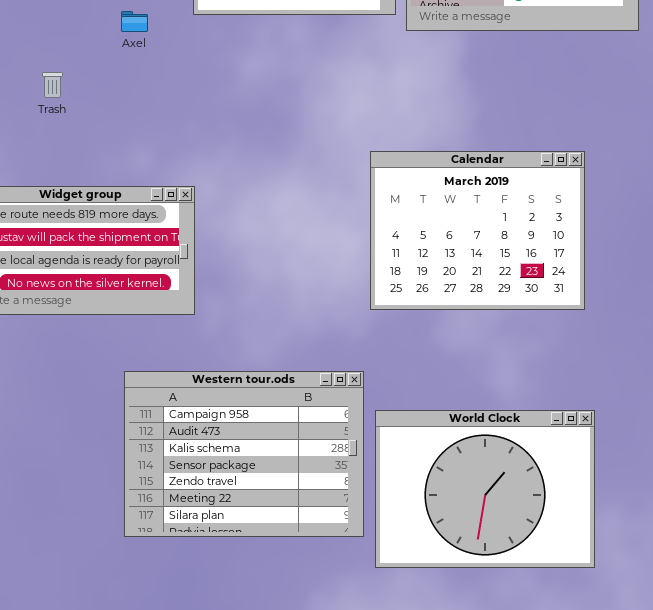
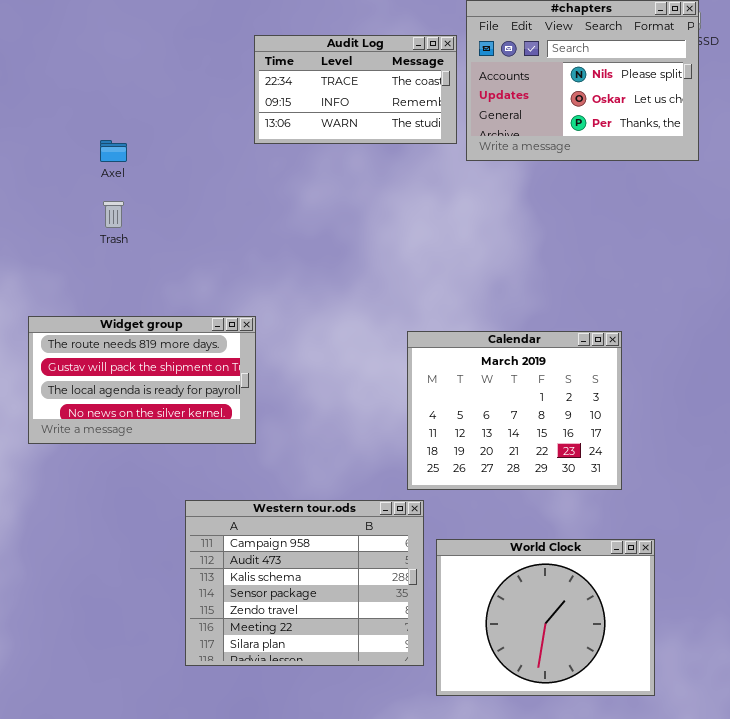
Axel: [121,11,148,32] -> [100,140,127,162], moved
Calendar: [370,151,585,310] -> [407,331,622,490], moved

